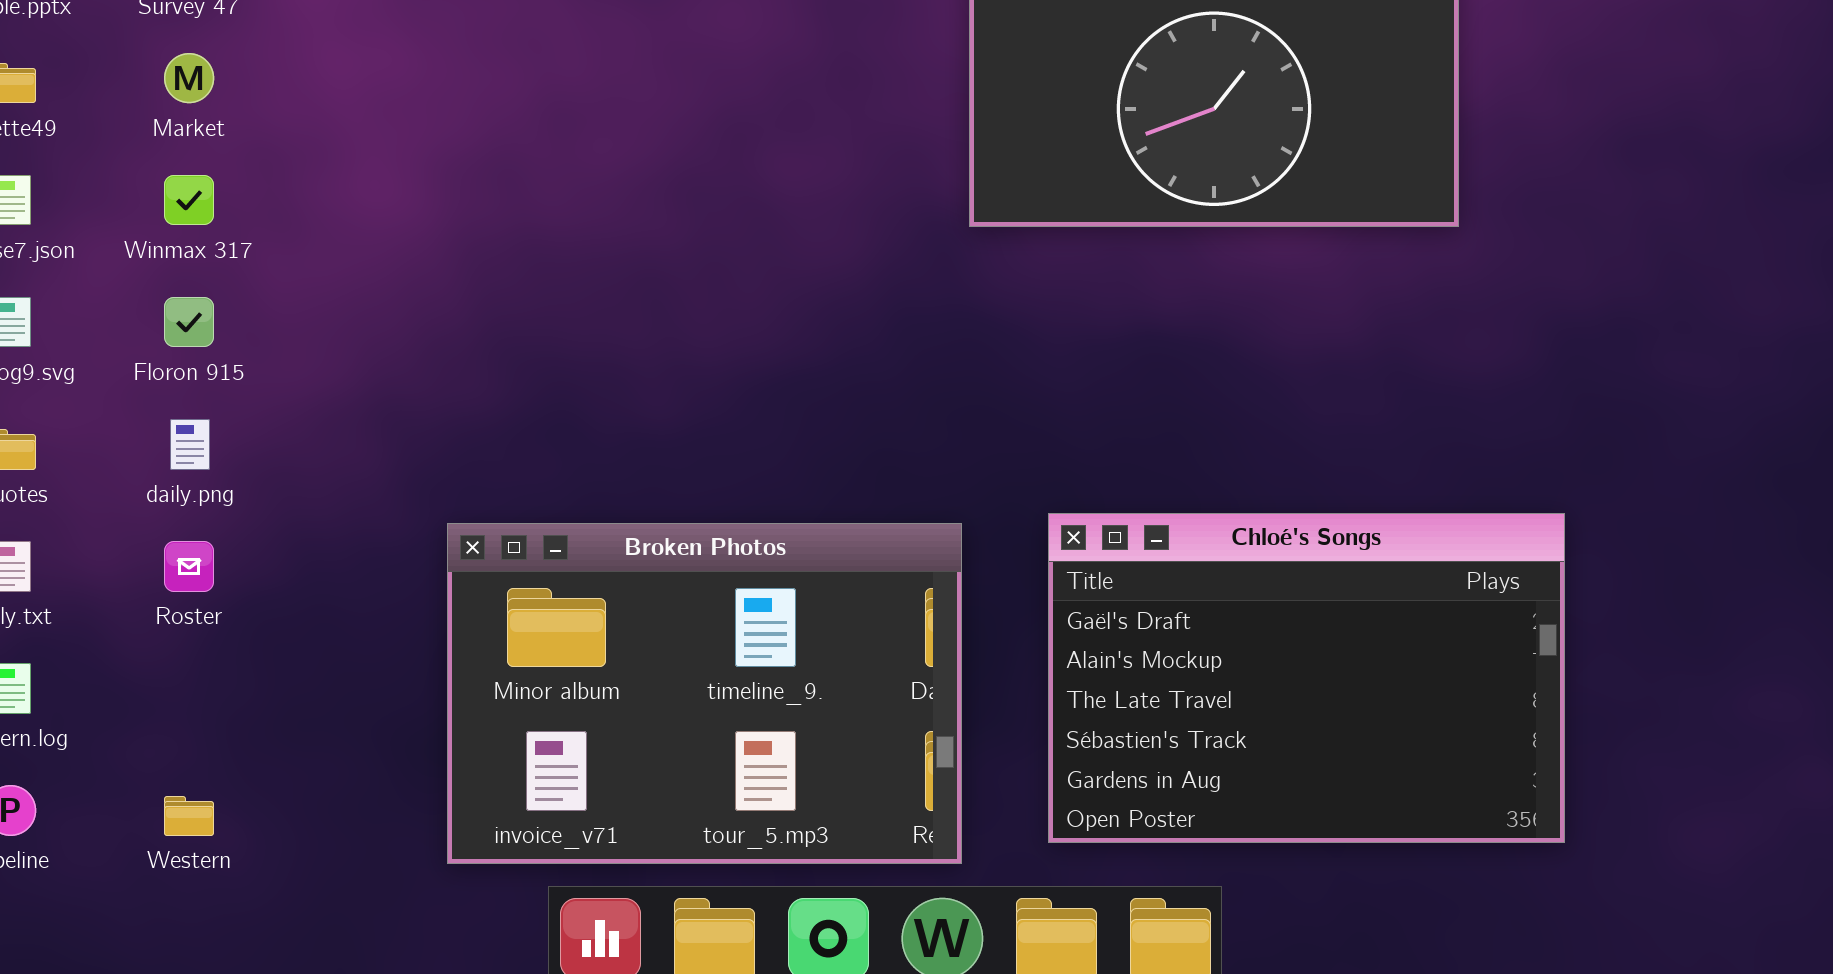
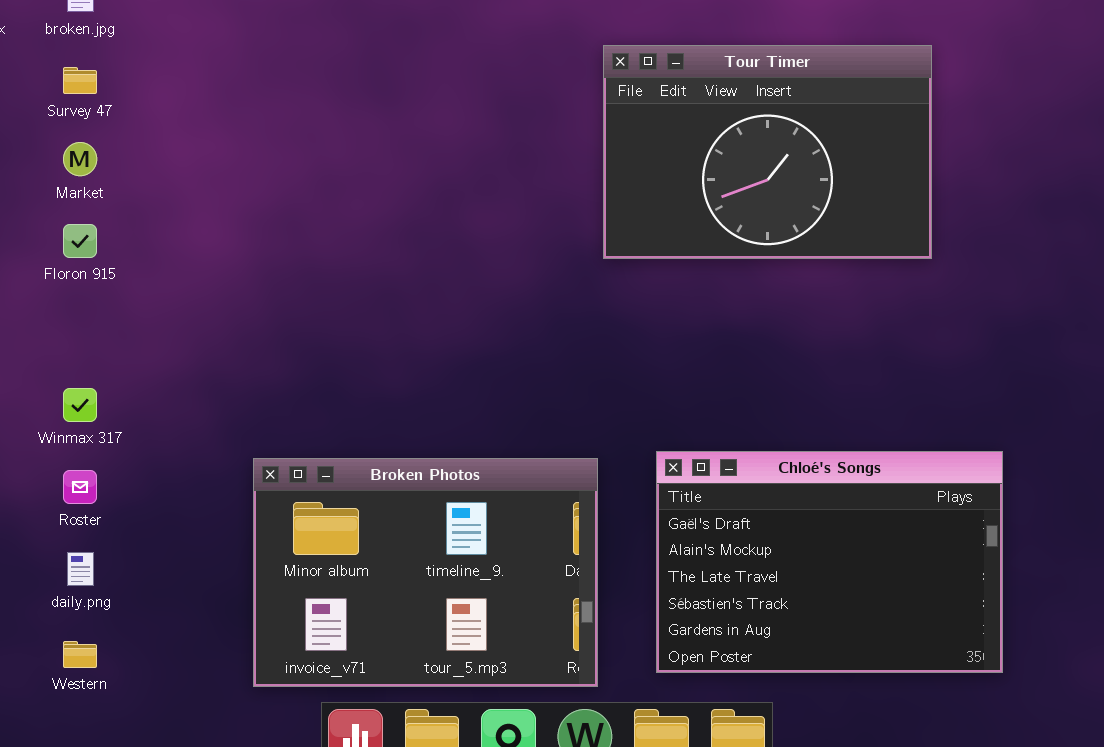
Winmax 317: [164,175,214,225] -> [63,388,97,422], moved
Floron 915: [164,297,214,347] -> [63,224,97,258], moved
daily.png: [170,419,210,470] -> [67,552,94,586], moved

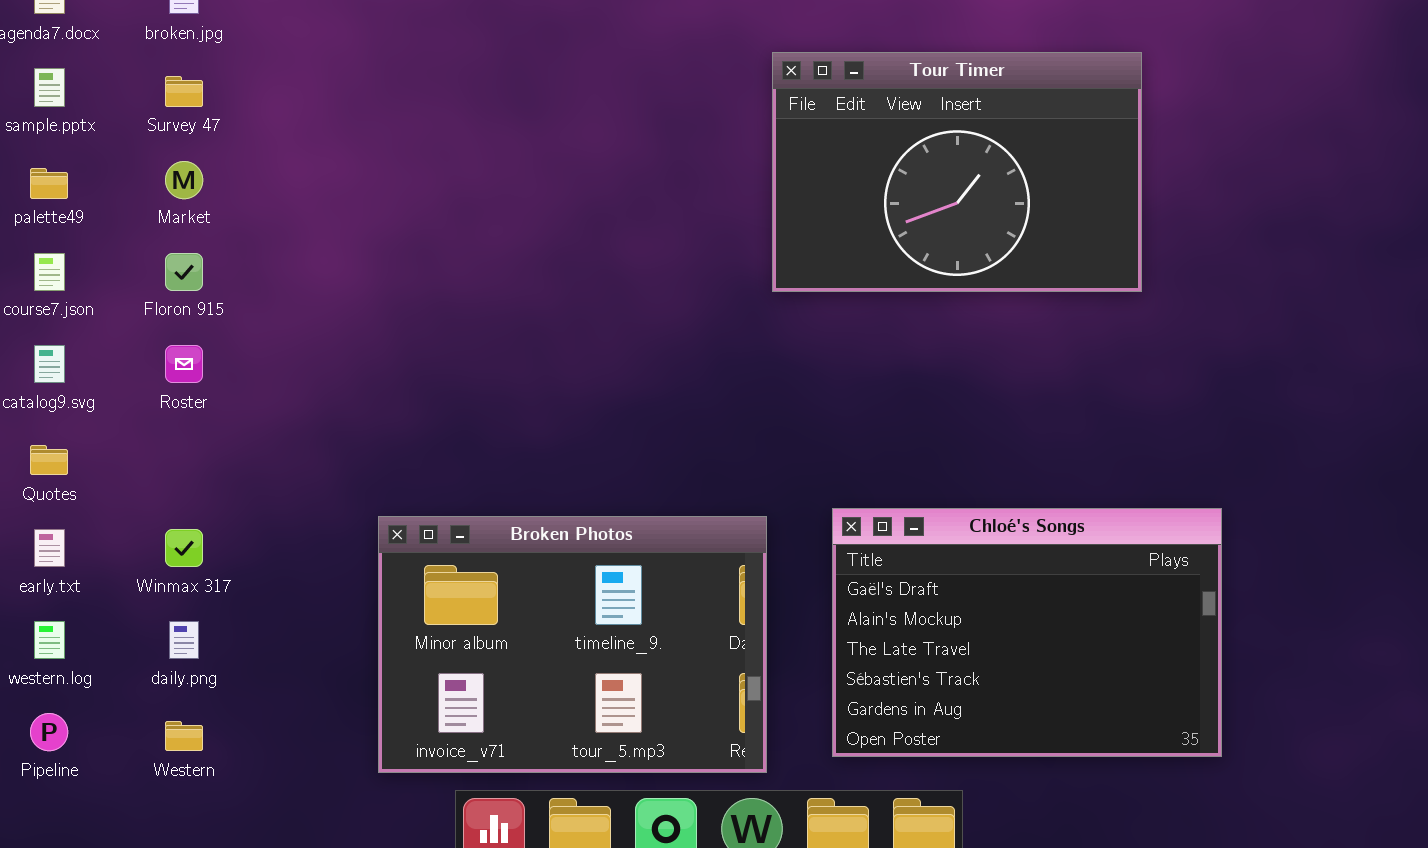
Winmax 317: [63,388,97,422] -> [165,529,203,567], moved
Roster: [63,470,97,504] -> [165,345,203,383], moved

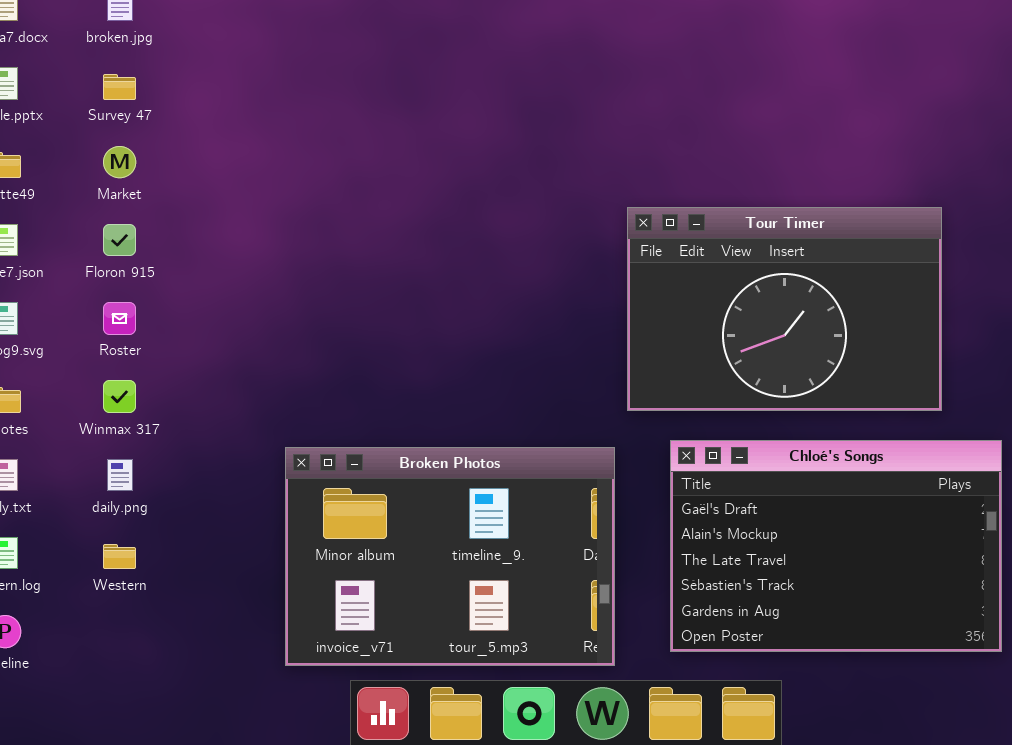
Tour Timer: [772,52,1142,292] -> [627,207,942,411], moved
Winmax 317: [165,529,203,567] -> [103,380,136,413], moved
daily.png: [169,621,199,659] -> [107,459,133,491], moved
Western: [165,721,203,751] -> [103,544,136,569], moved

